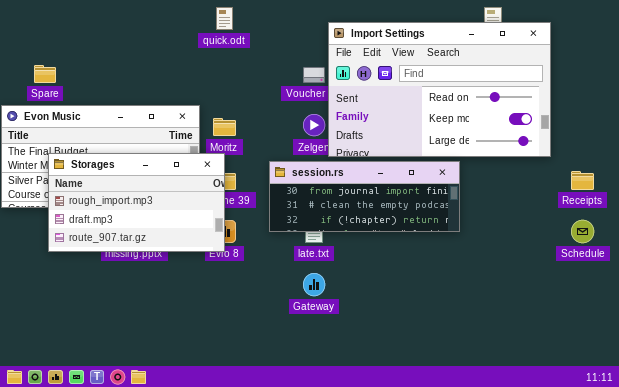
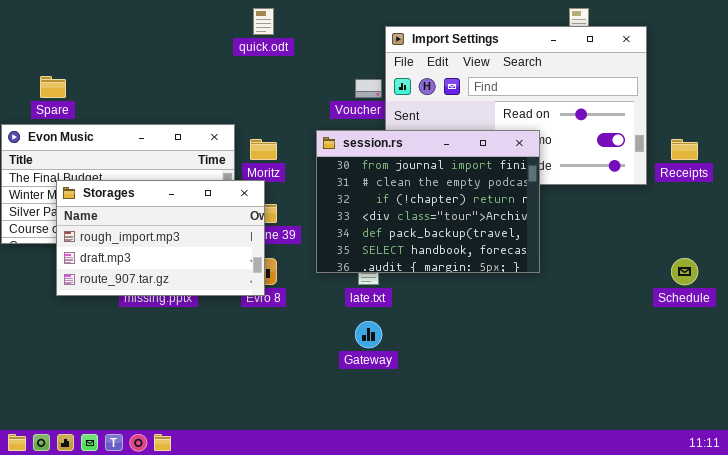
session.rs: [269,161,460,232] -> [316,130,540,273], resized
Receipts: [571,171,594,190] -> [671,139,698,160], moved

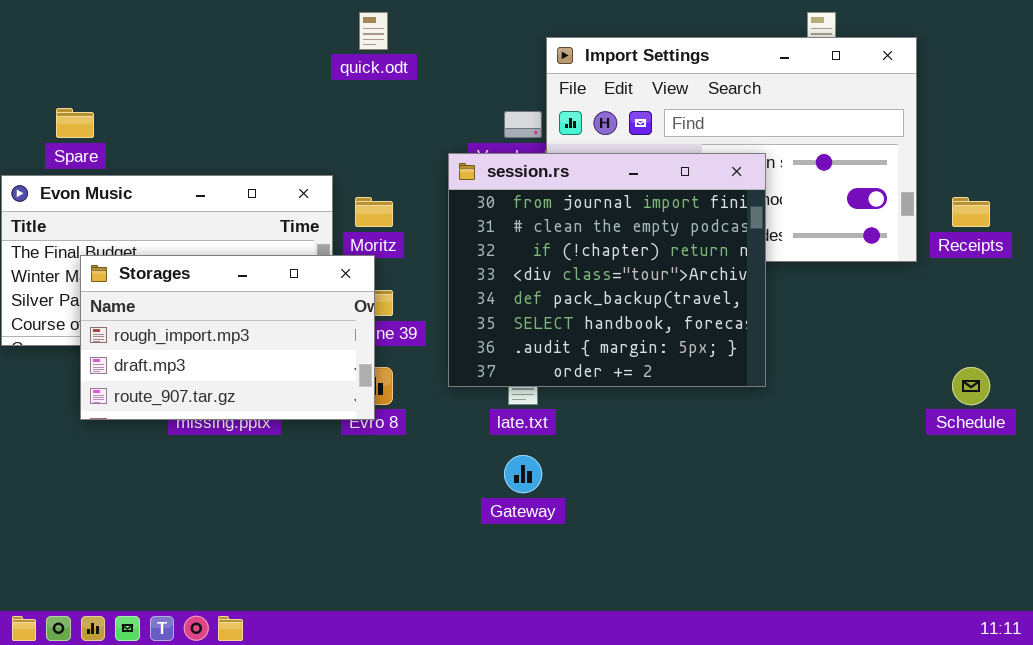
session.rs: [316,130,540,273] -> [448,153,766,387], resized

